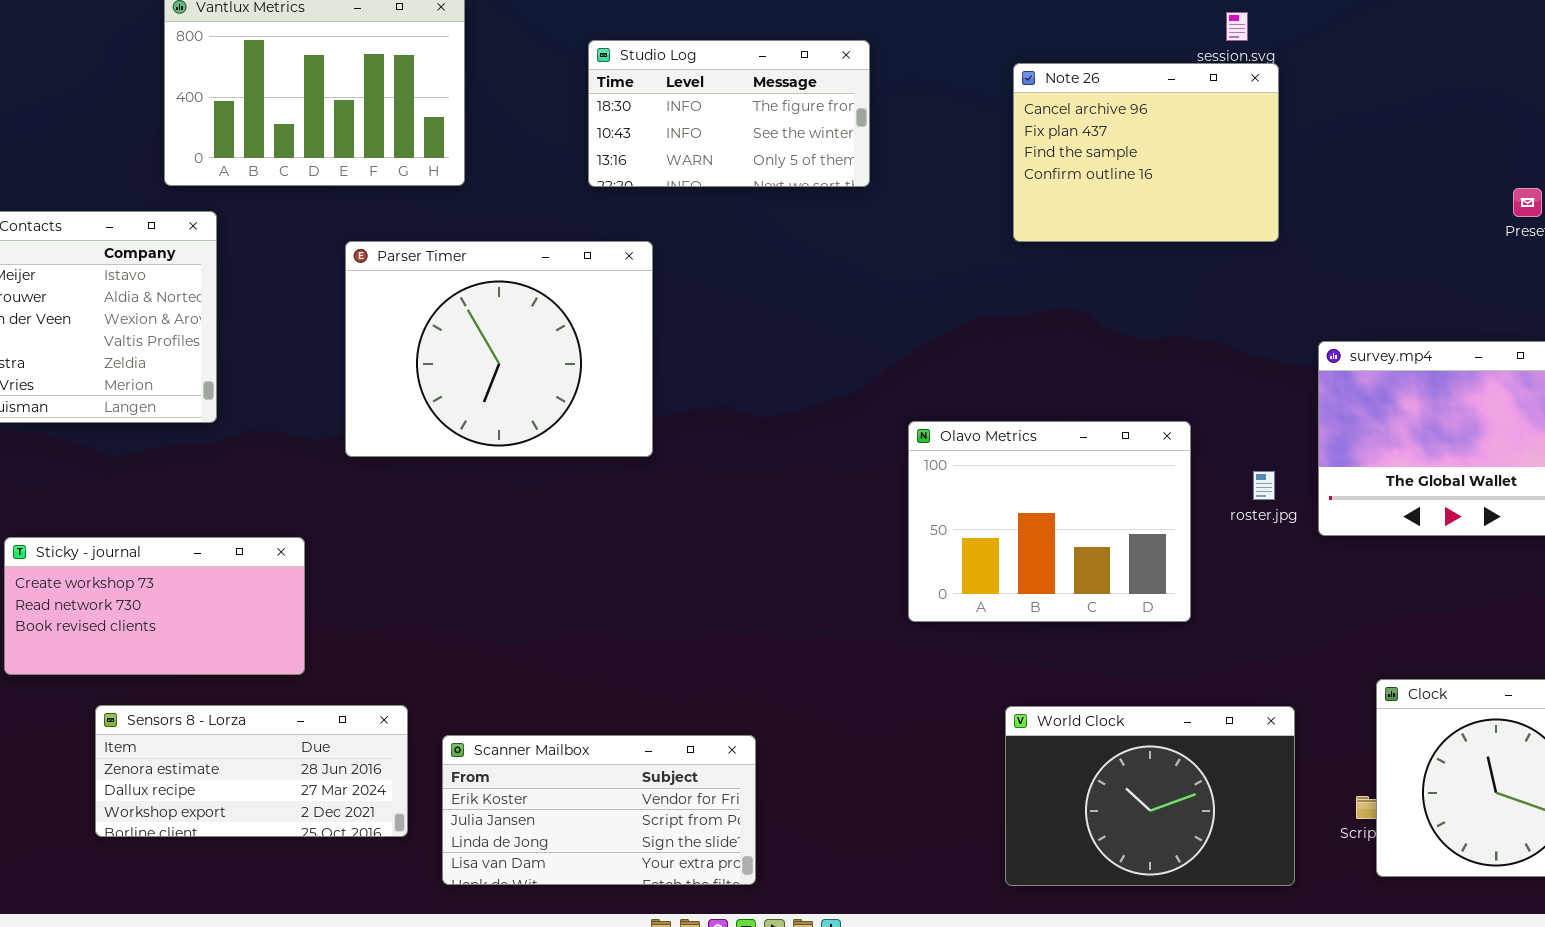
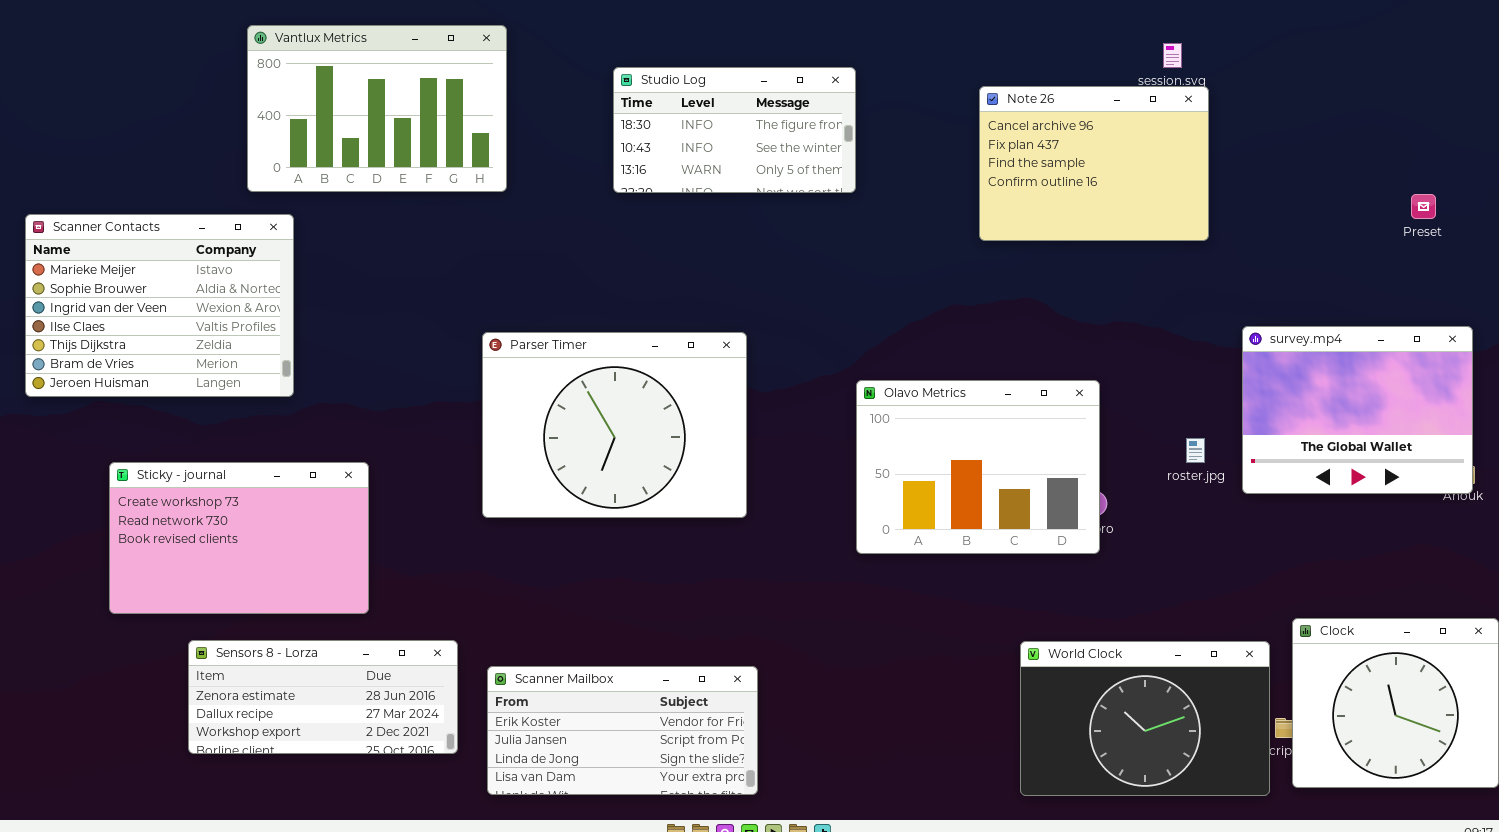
Parser Timer: [345,241,653,457] -> [482,332,747,518], moved
Olavo Metrics: [908,421,1191,622] -> [856,380,1100,554], moved
Sticky - journal: [4,537,305,675] -> [109,462,369,614], resized
World Clock: [1005,706,1295,886] -> [1020,641,1270,796], moved

